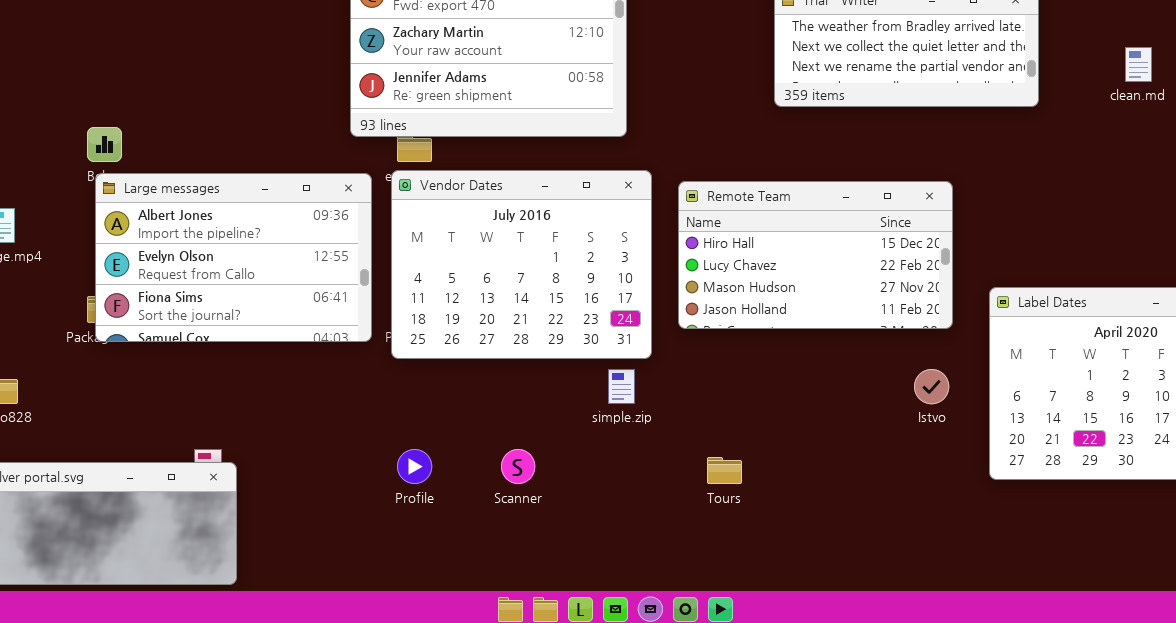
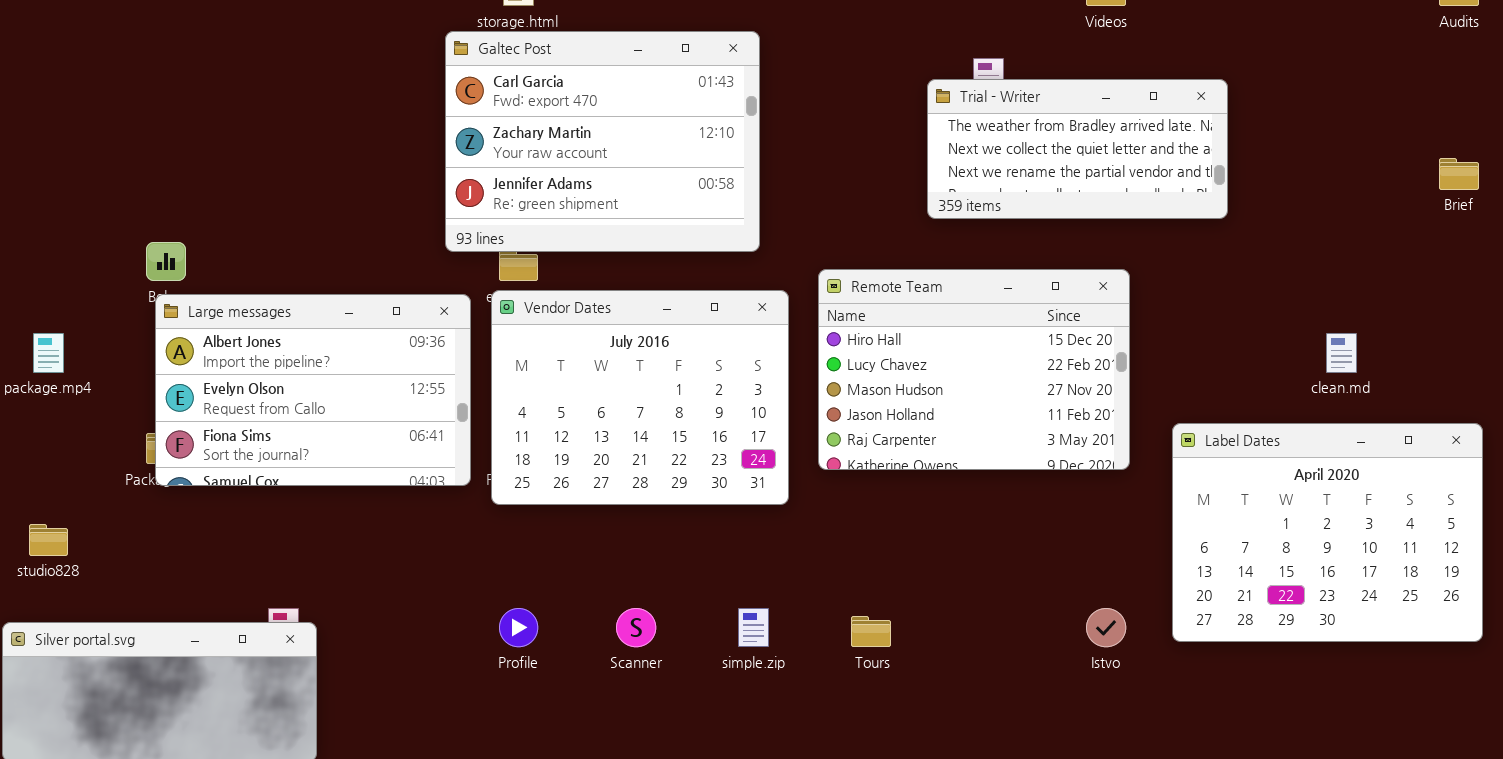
clean.md: [1125,47,1152,82] -> [1326,333,1357,373], moved
Remote Team: [678,181,953,329] -> [818,269,1130,470], resized
simple.zip: [608,369,635,404] -> [738,608,769,647], moved
Istvo: [914,369,949,404] -> [1086,608,1126,647], moved

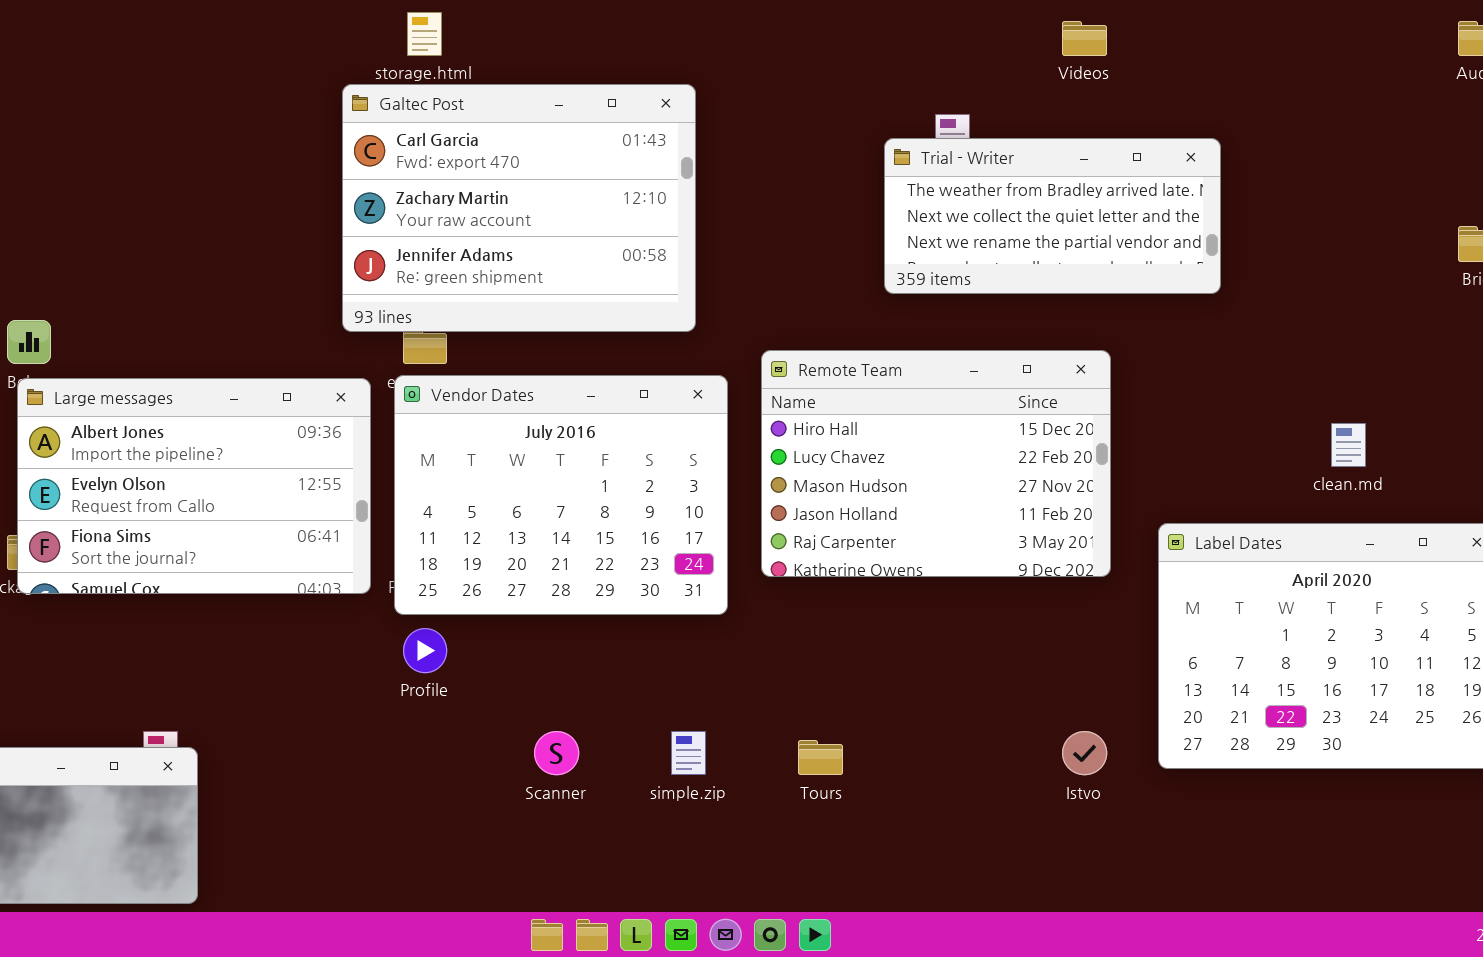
Profile: [499,608,538,647] -> [403,628,447,673], moved

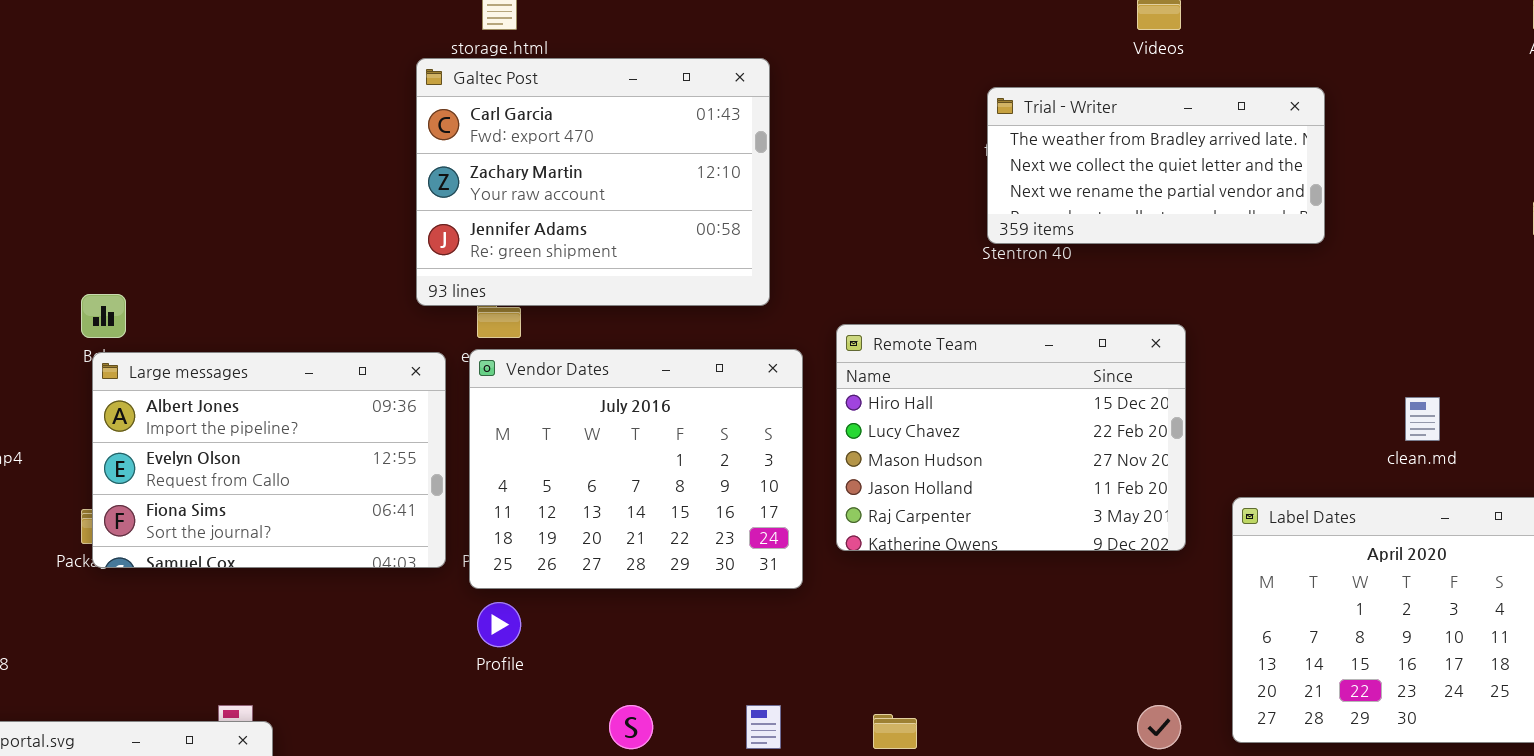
Trial - Writer: [884,138,1221,294] -> [987,87,1325,244], moved

